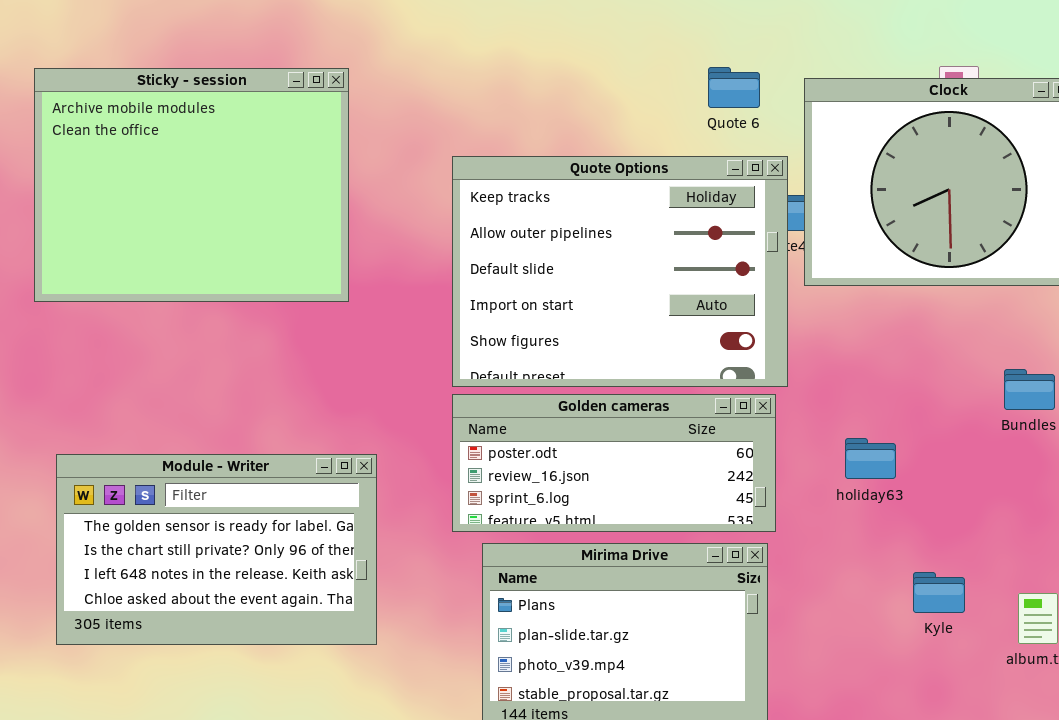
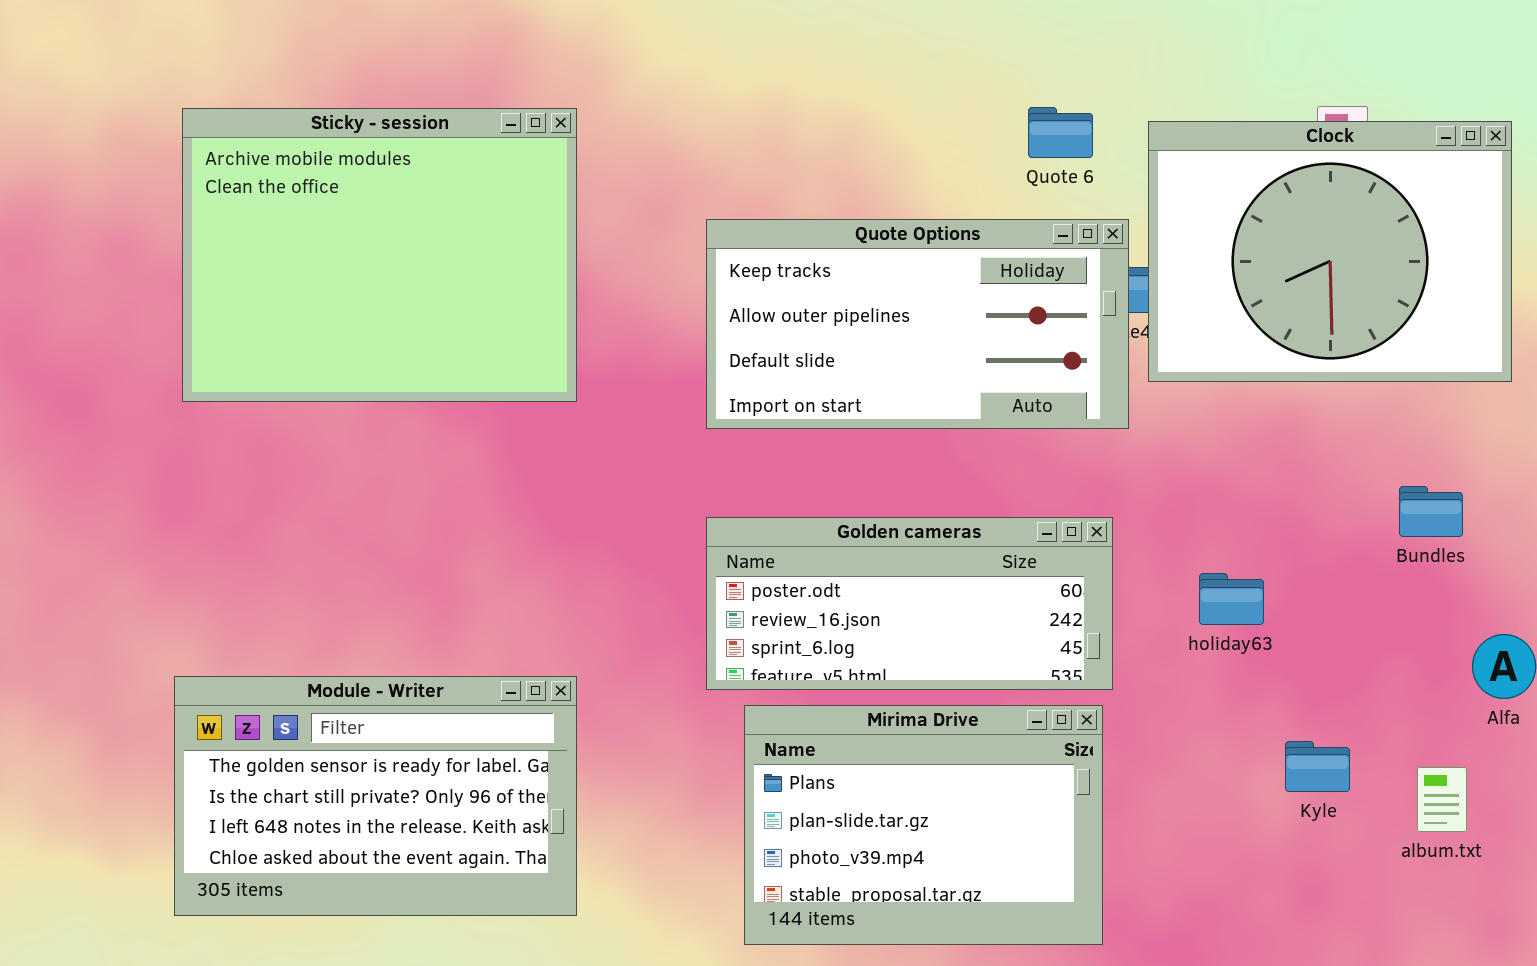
Quote Options: [452,156,788,387] -> [706,219,1129,429], resized
Module - Writer: [56,454,377,645] -> [174,676,577,916], moved

